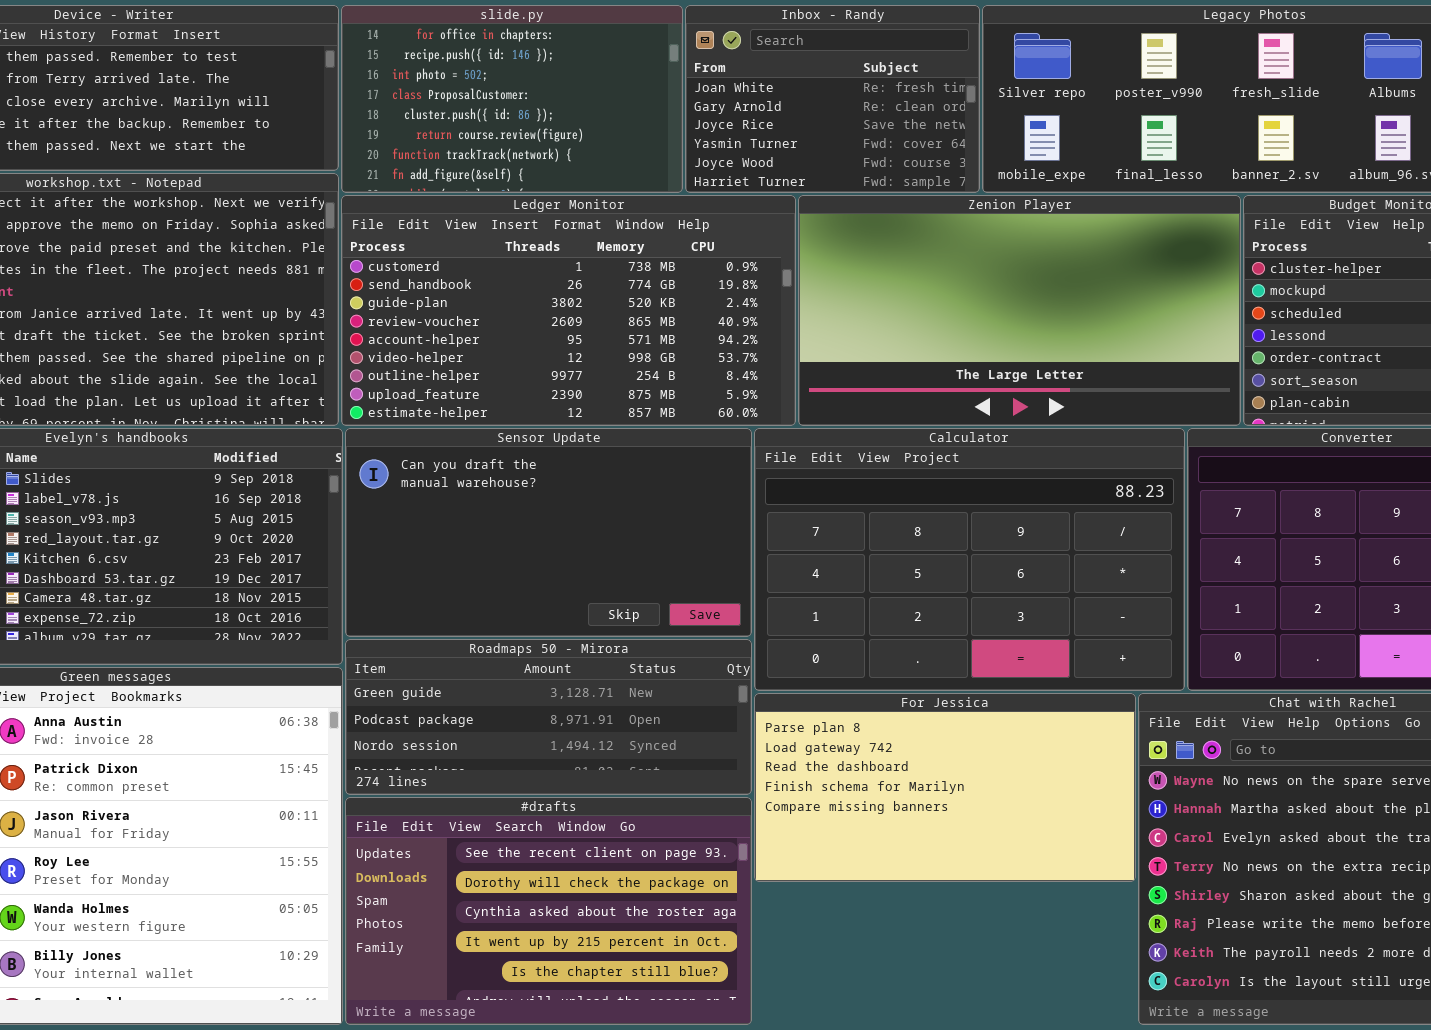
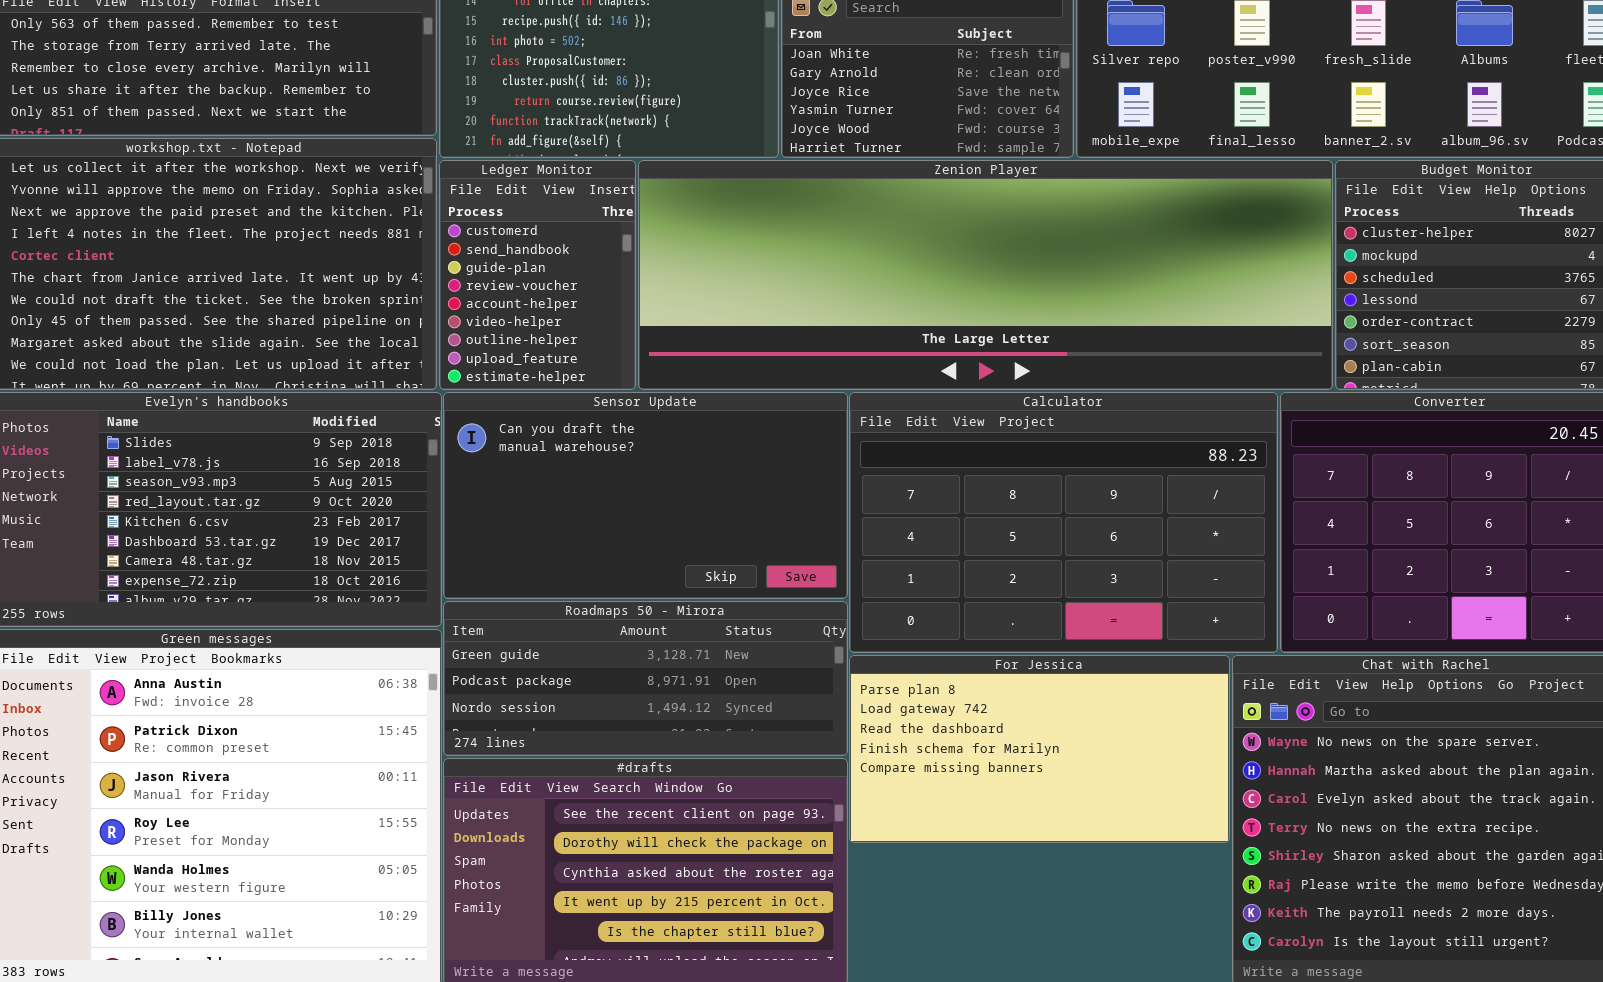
Ledger Monitor: [341,195,796,426] -> [439,160,636,390], resized
Zenion Player: [798,195,1241,426] -> [638,160,1333,390], resized

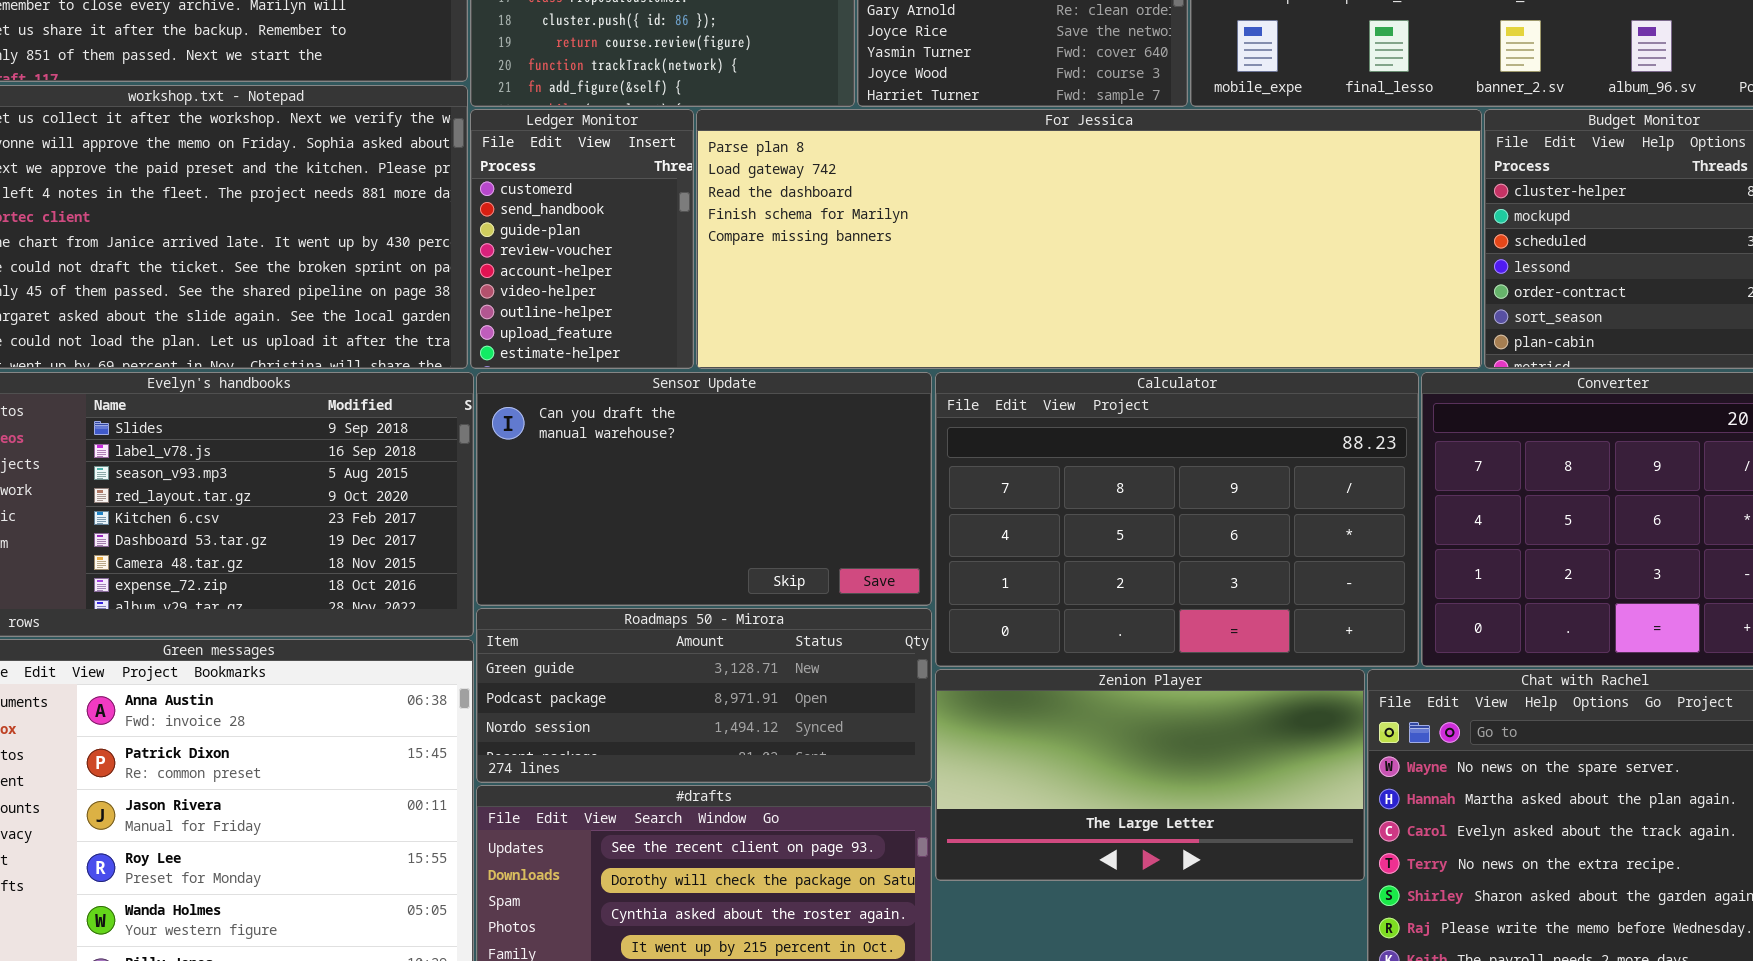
Zenion Player: [638,160,1333,390] -> [935,669,1365,881], moved, resized
For Jessica: [849,655,1230,843] -> [696,109,1482,369], moved, resized

